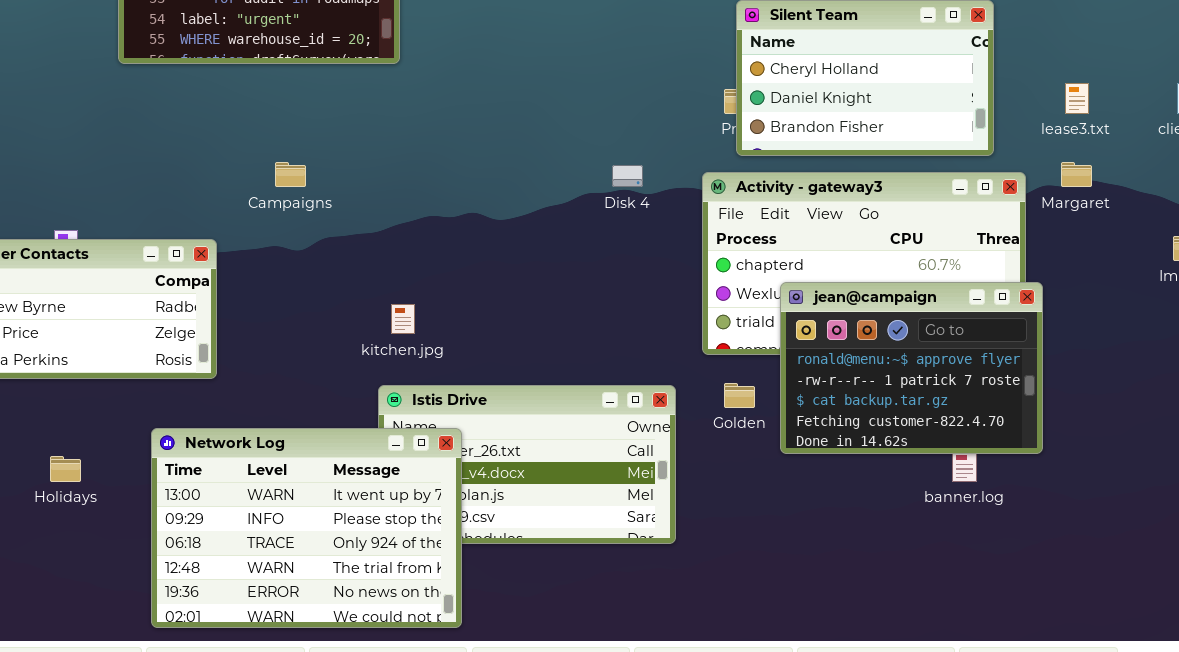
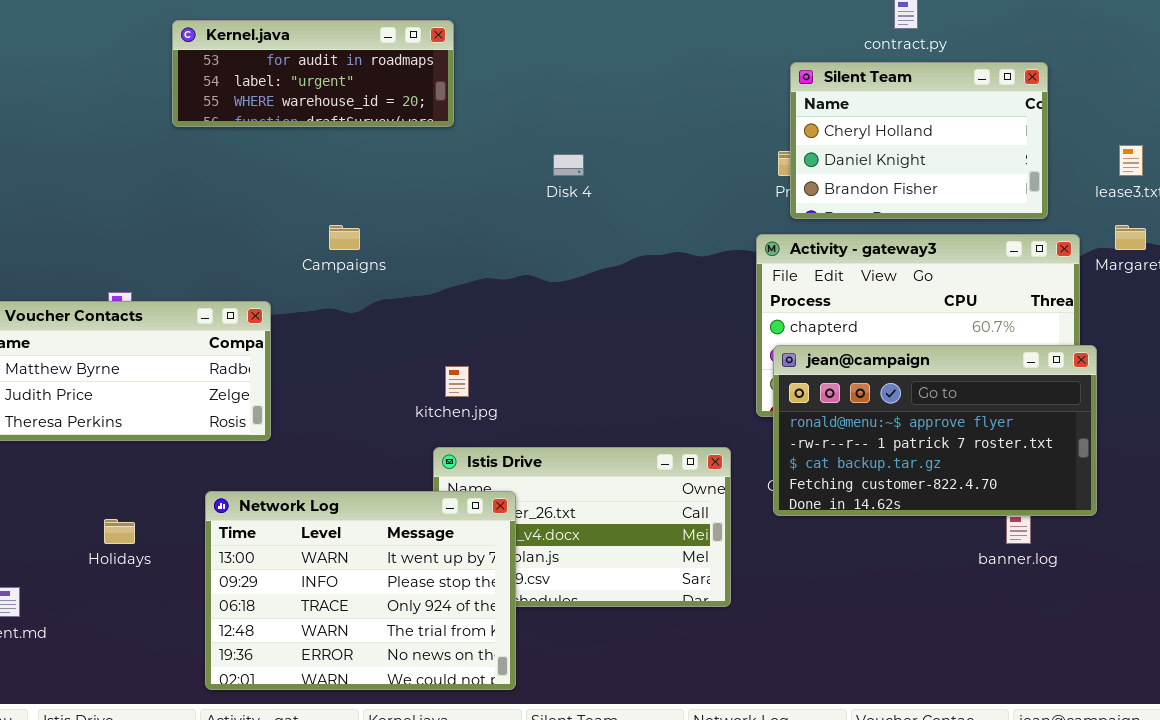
Disk 4: [612,165,643,187] -> [553,154,584,176], moved
jean@campaign: [780,282,1043,454] -> [773,345,1097,516], resized

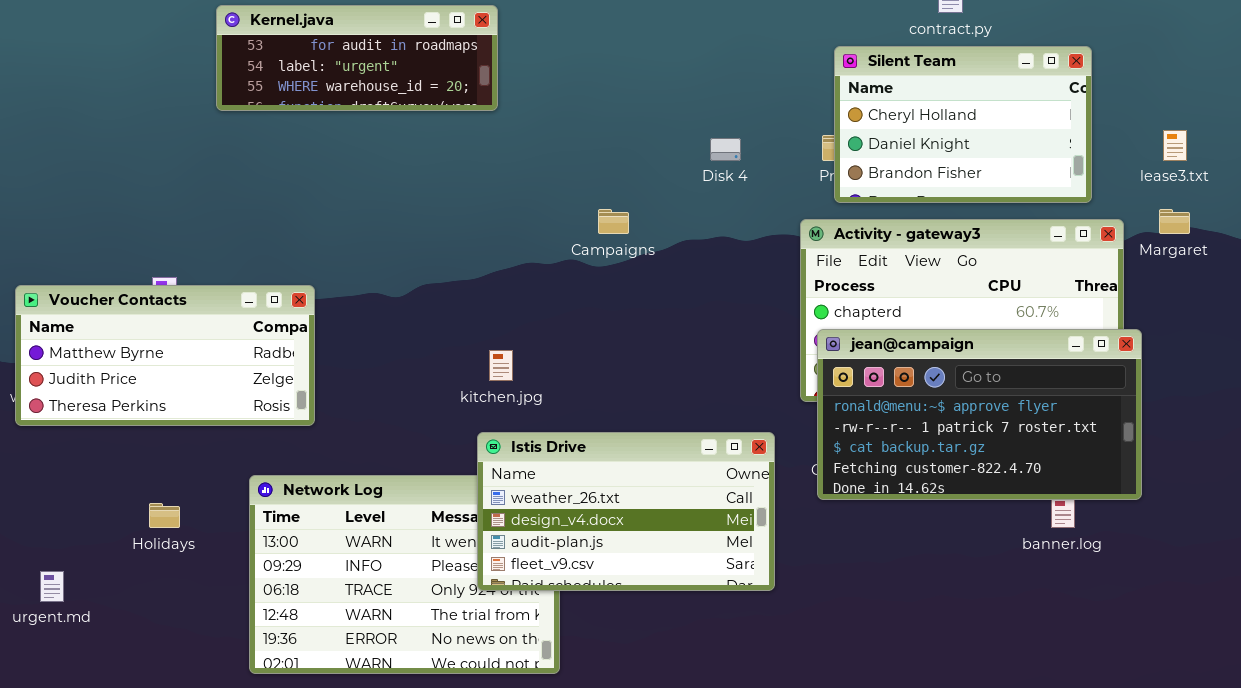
Disk 4: [553,154,584,176] -> [710,138,741,161], moved
Campaigns: [329,225,360,250] -> [598,209,629,234], moved
Istis Drive: [433,447,731,607] -> [477,432,775,591], raised

